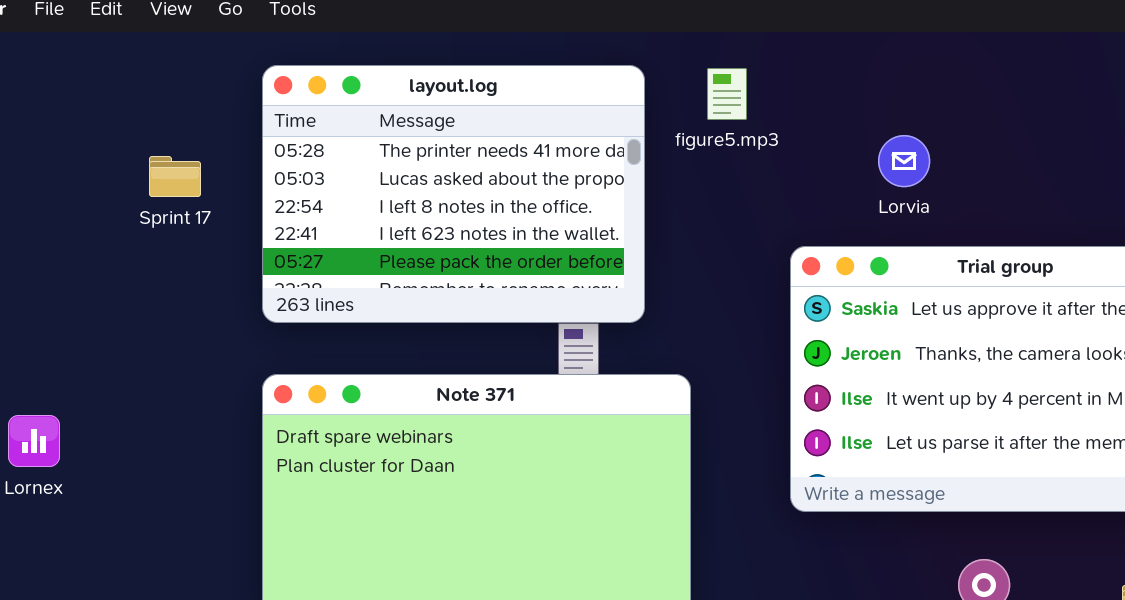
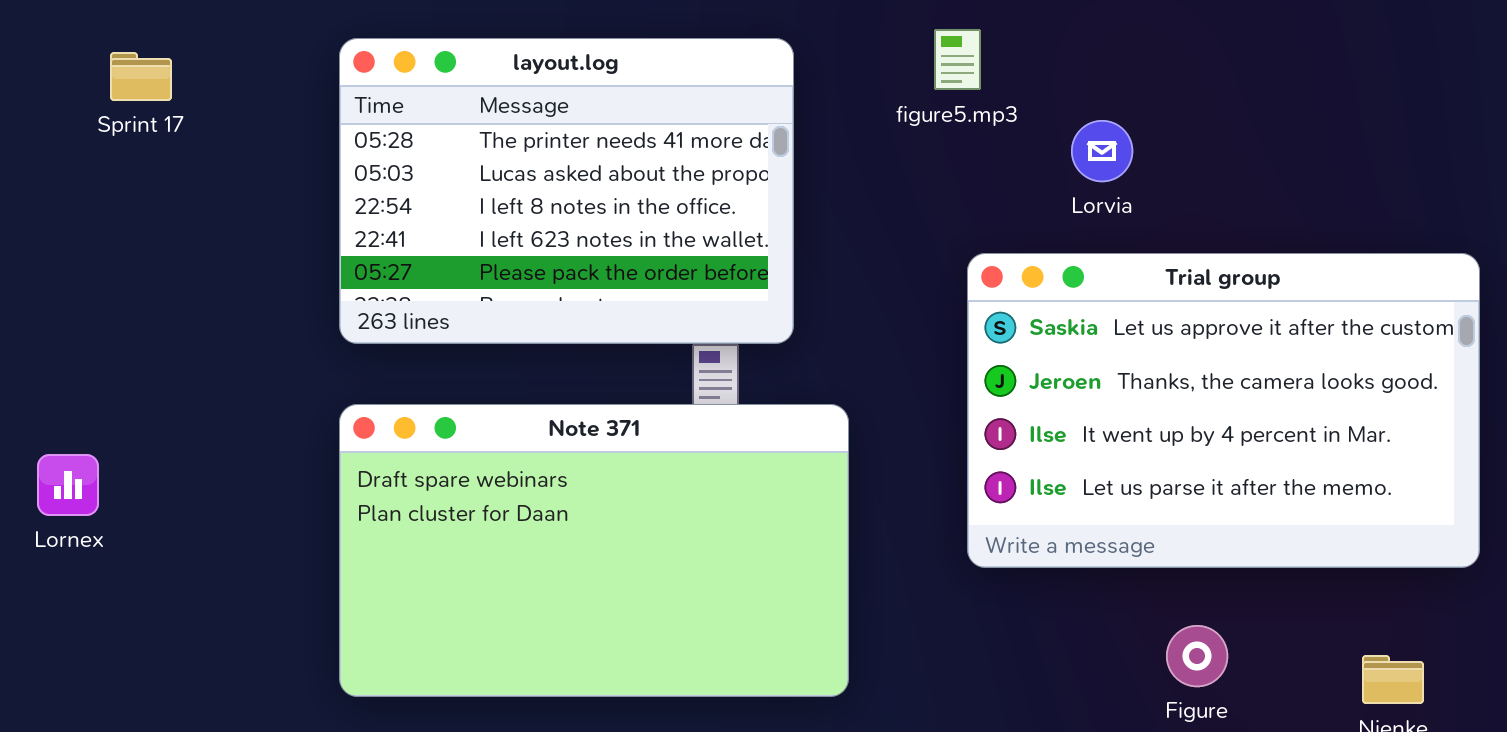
figure5.mp3: [707,68,747,120] -> [934,29,981,90], moved
Sprint 17: [149,156,201,197] -> [110,52,172,101], moved

